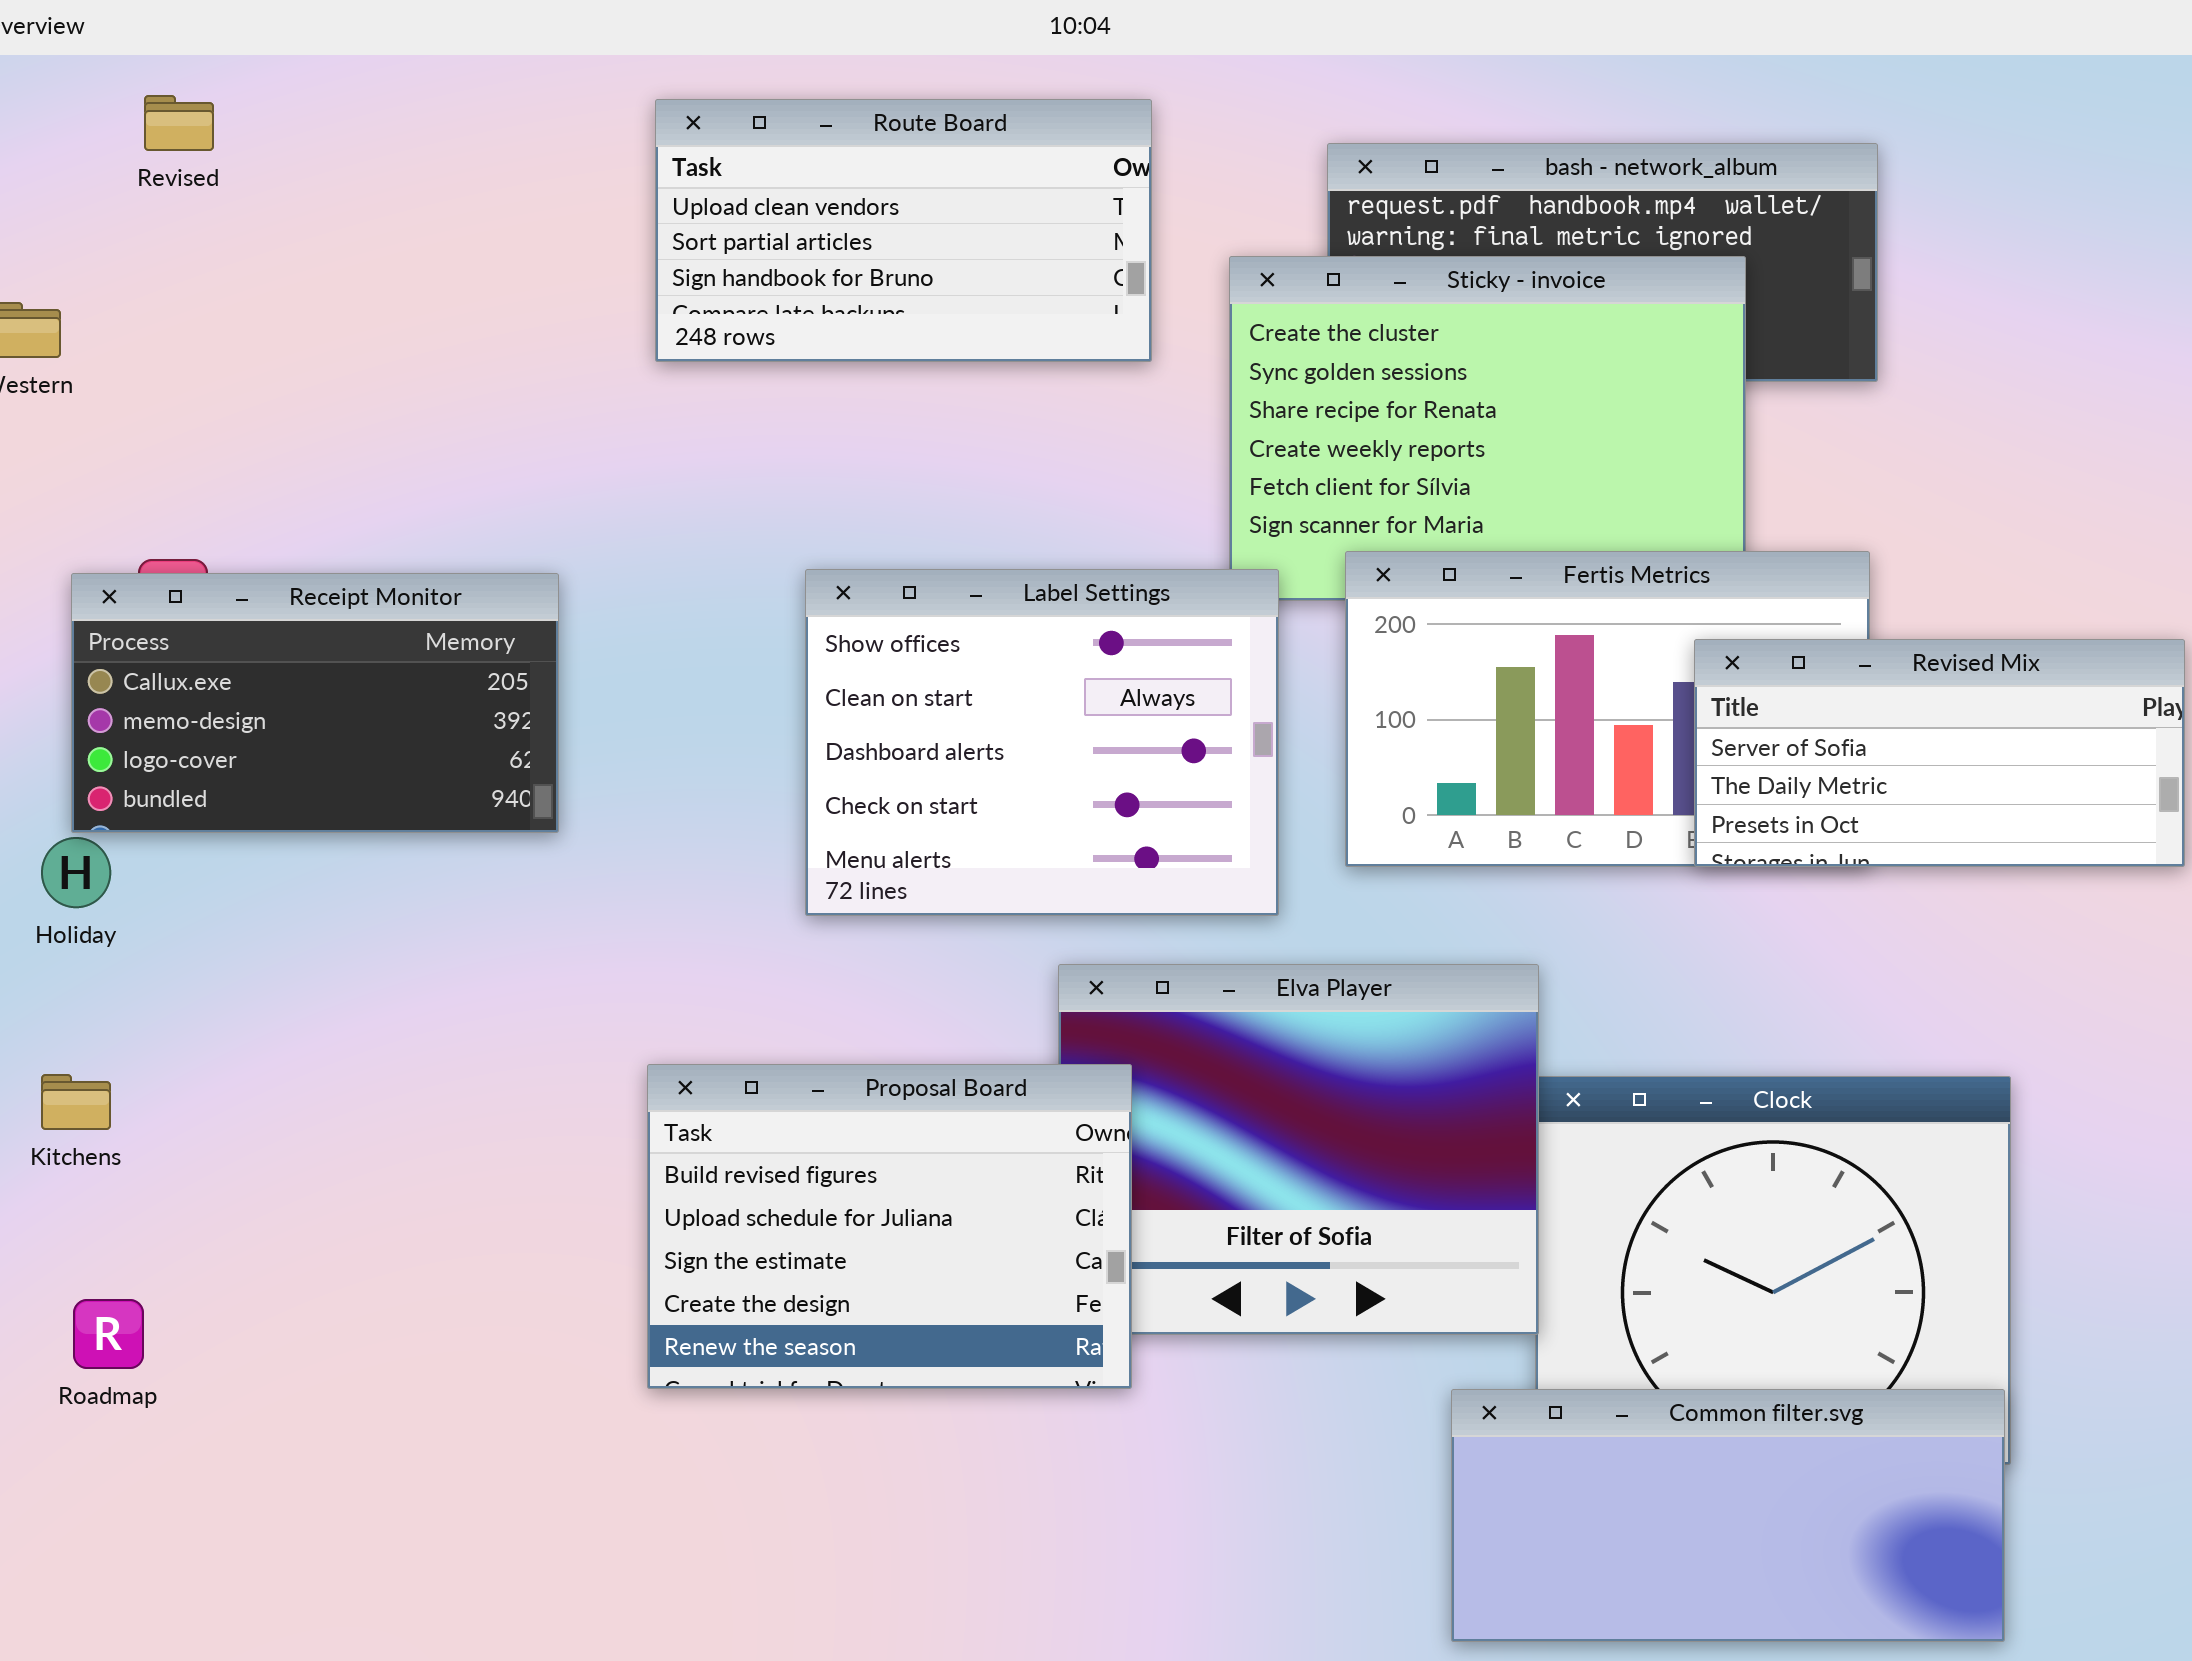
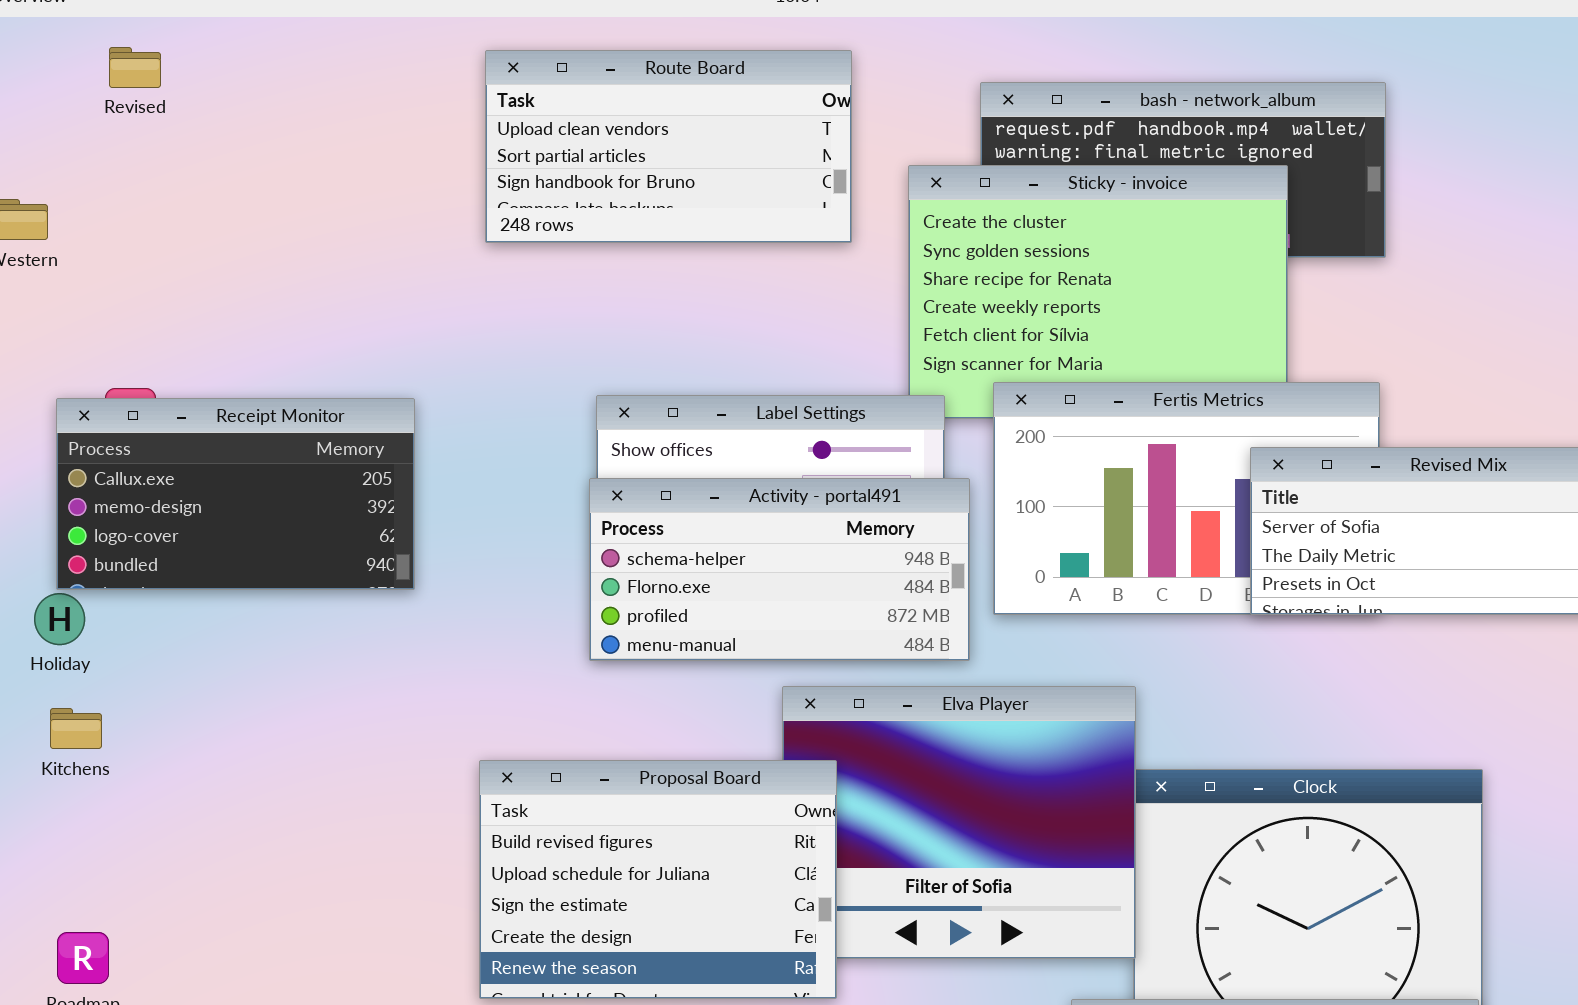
Activity - portal491: none -> [589,478,970,661], opened
Kitchens: [41,1074,111,1130] -> [50,708,102,749], moved

